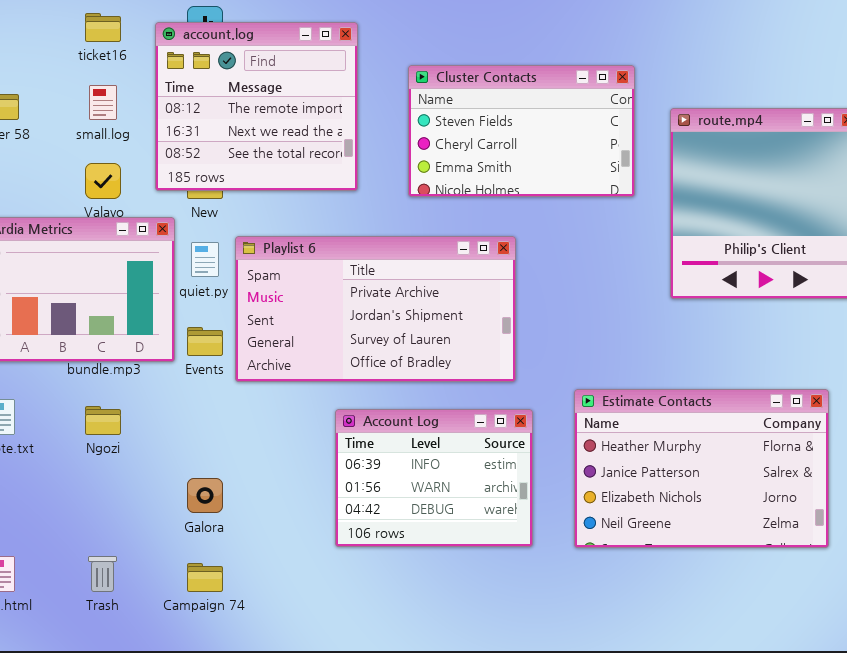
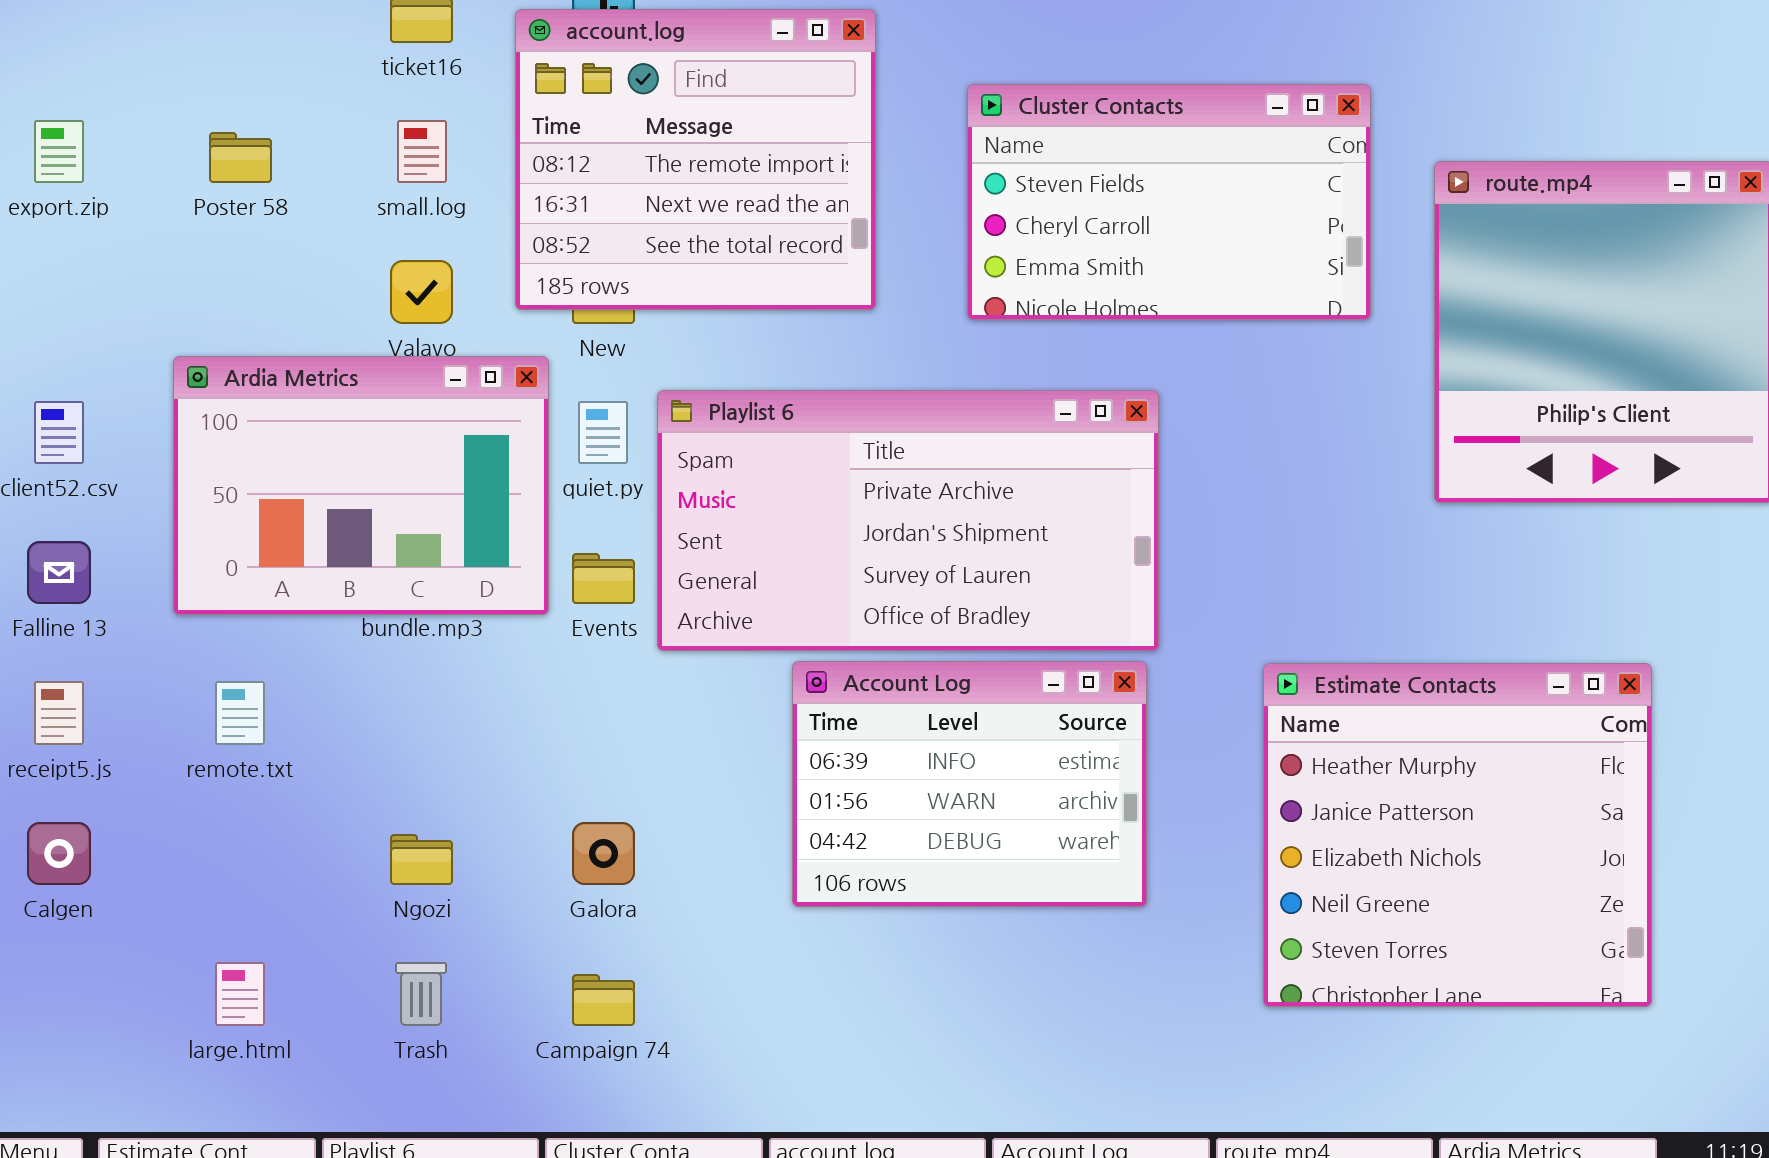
Estimate Contacts: [574,389,829,548] -> [1263,663,1652,1007], resized
Ngozi: [85,406,121,435] -> [390,834,453,885], moved
Account Log: [335,409,533,547] -> [792,661,1147,907], moved

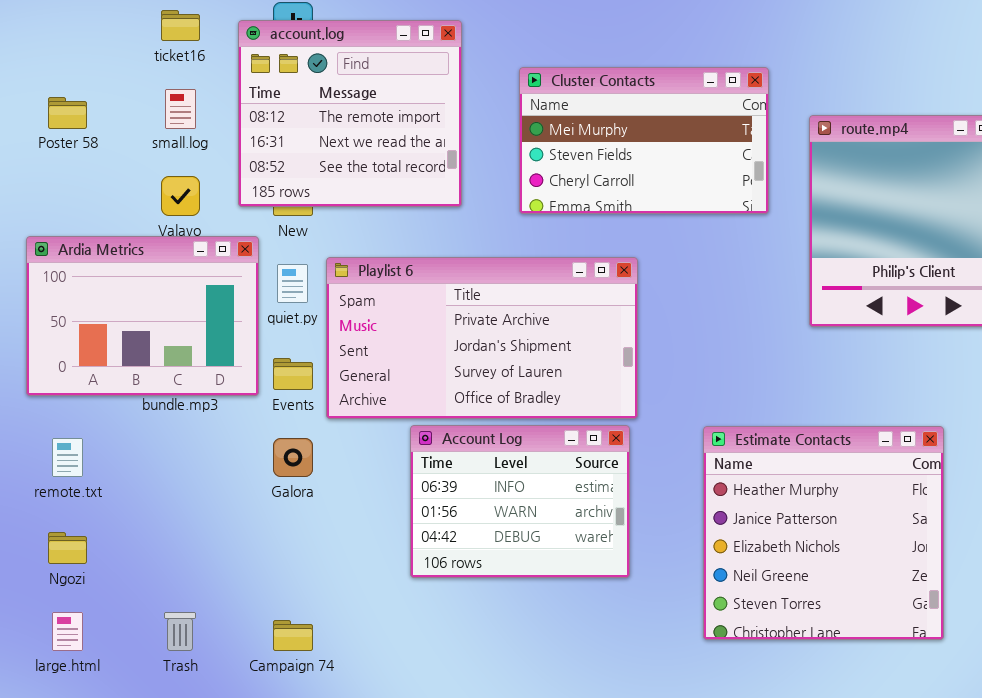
Cluster Contacts: [967,84,1371,320] -> [519,67,769,214], scrolled up 1 row
Galora: [572,822,635,885] -> [273,438,313,477], moved
Ngozi: [390,834,453,885] -> [48,532,87,564], moved

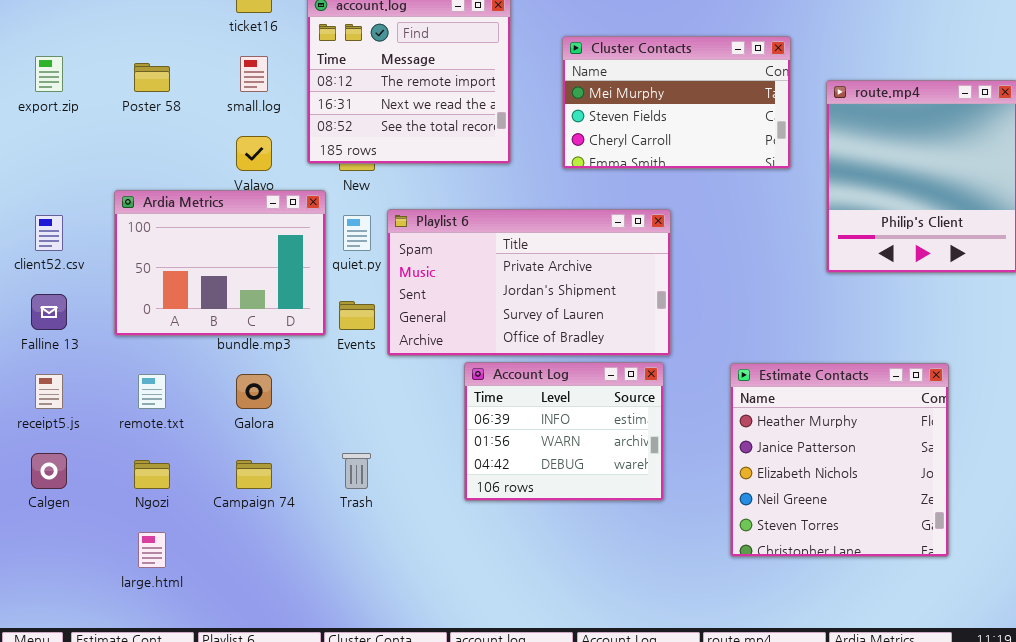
Galora: [273,438,313,477] -> [236,374,272,409], moved
Trash: [164,612,196,651] -> [342,453,371,489], moved
Campaign 74: [273,620,313,651] -> [236,460,272,489], moved

